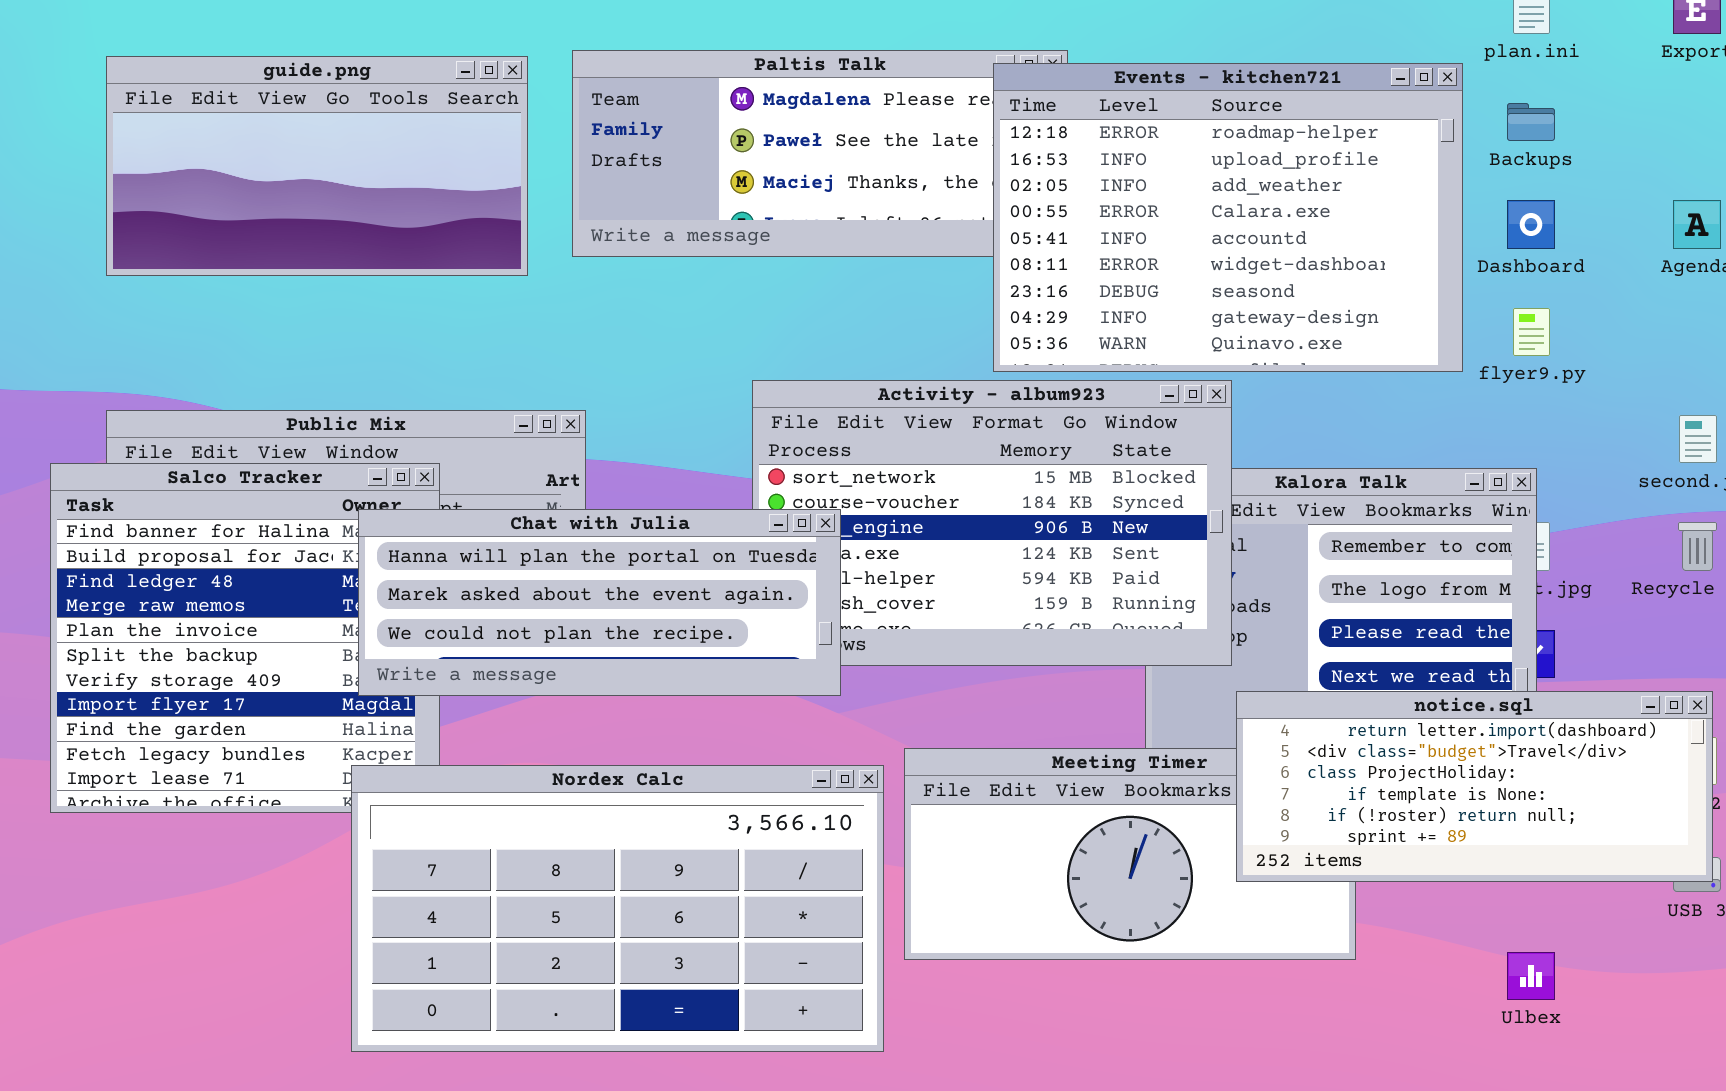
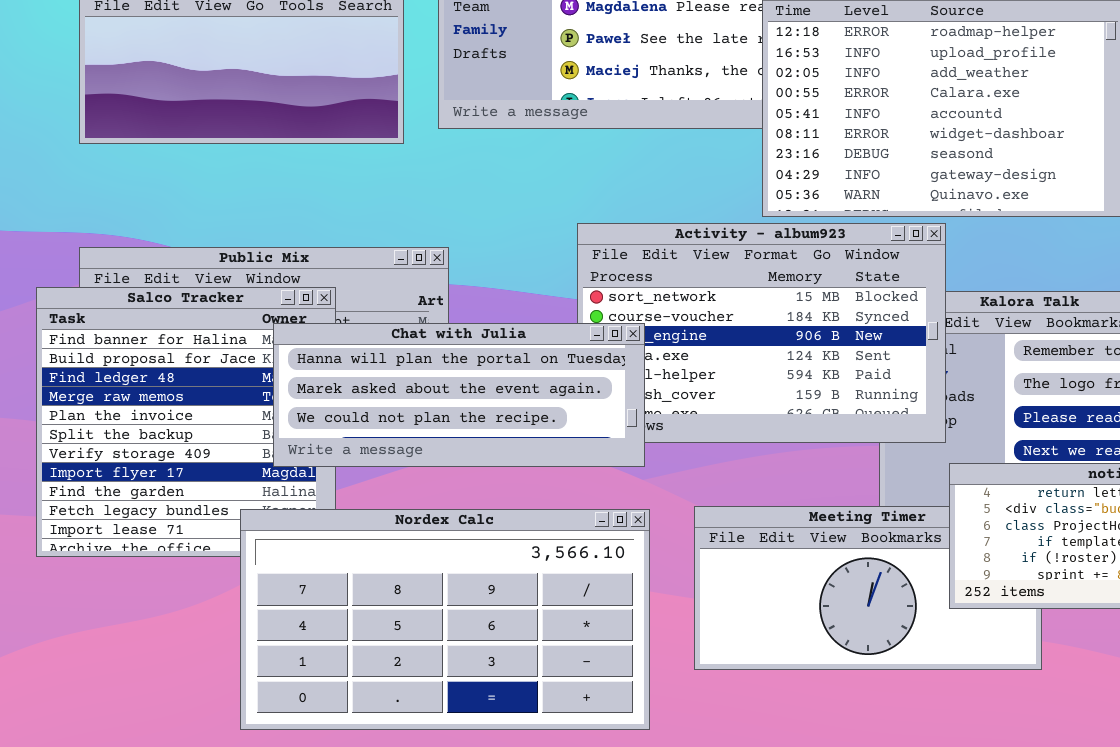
Nordex Calc: [351,765,884,1052] -> [240,509,650,730], moved

